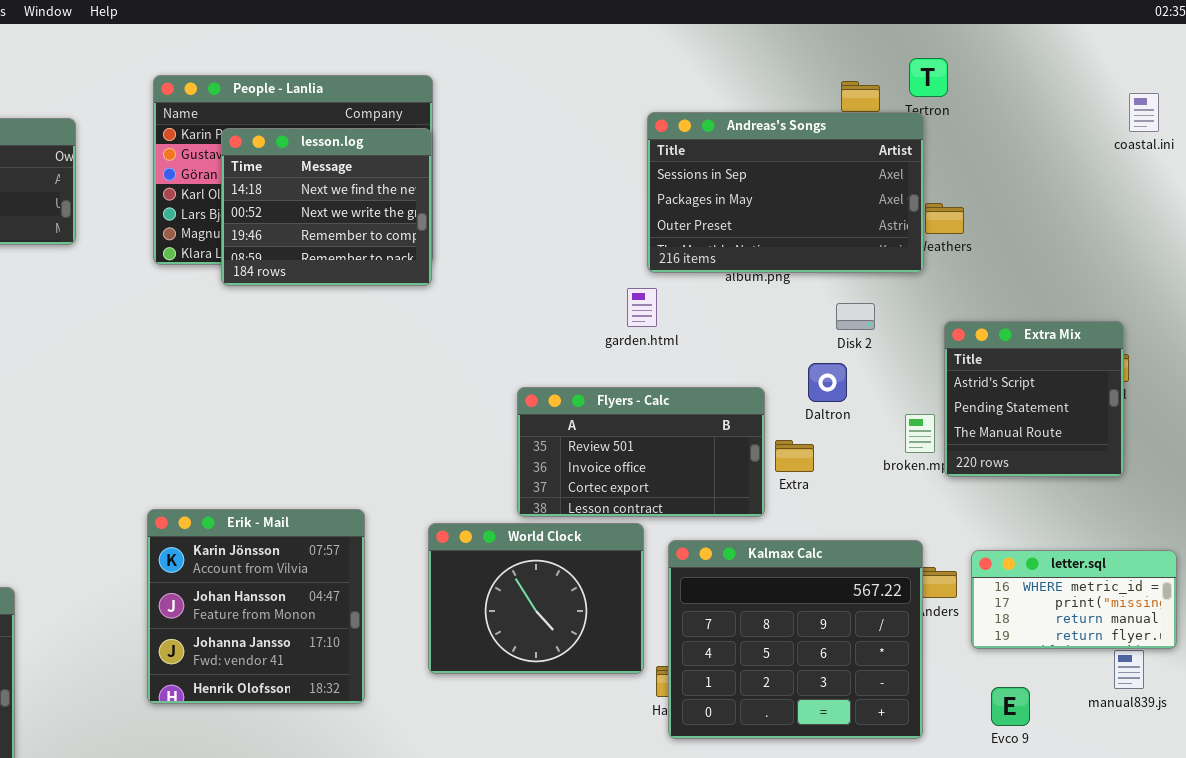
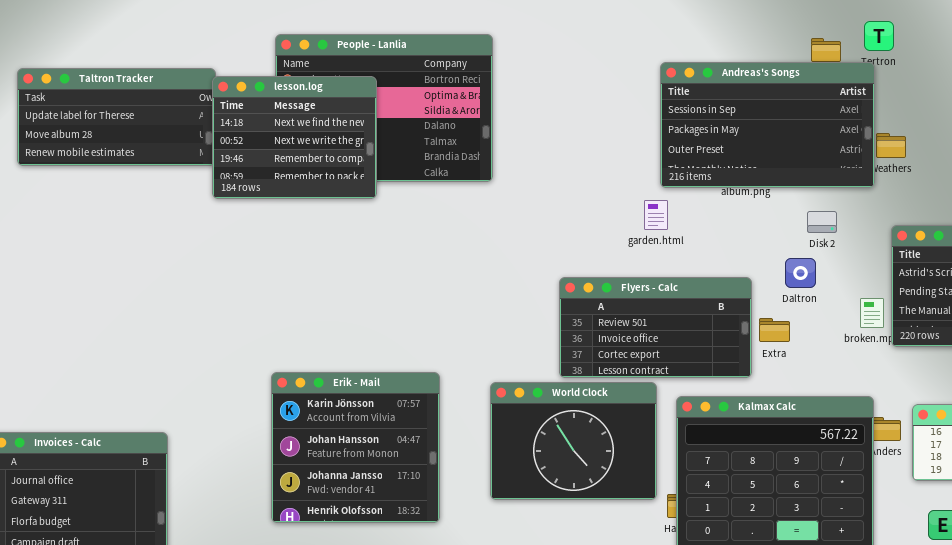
lesson.log: [221,128,432,286] -> [212,76,377,199], moved

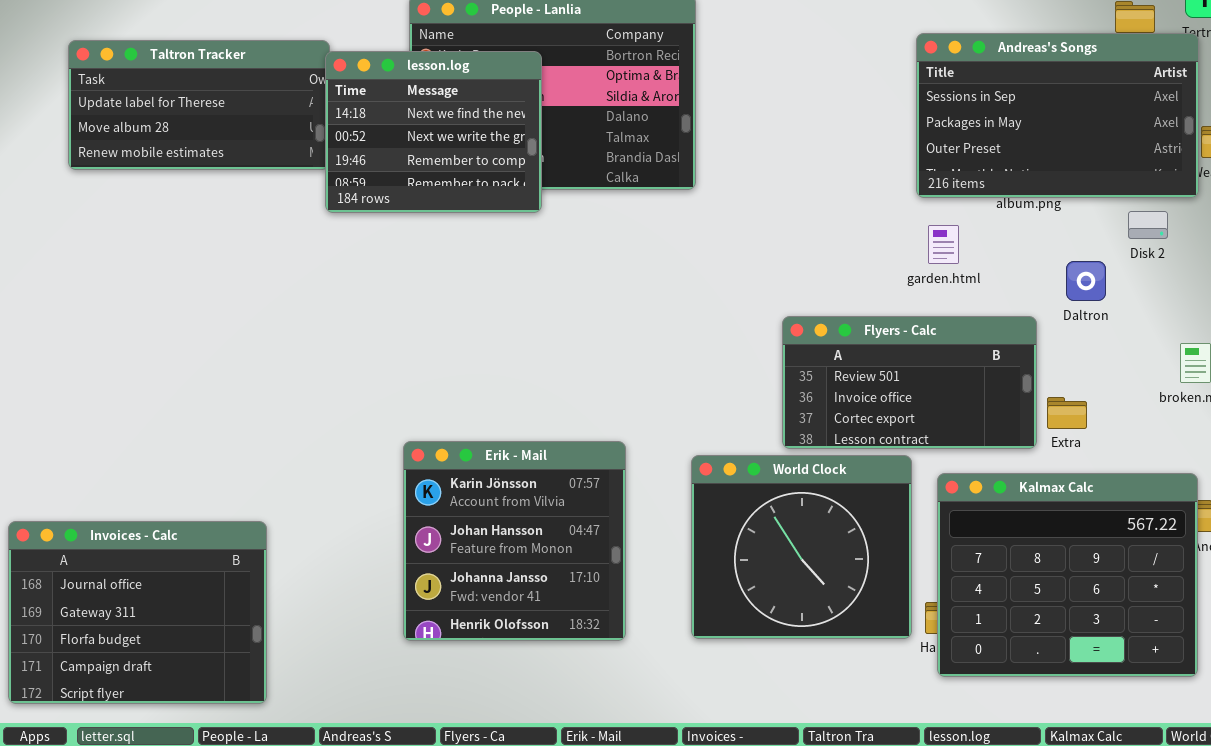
garden.html: [644,200,668,230] -> [928,225,959,264], moved
Disk 2: [807,211,837,233] -> [1128,211,1168,239], moved
Daltron: [785,258,816,288] -> [1066,261,1106,301], moved
Extra: [759,318,790,342] -> [1047,397,1087,429], moved
World Clock: [490,382,657,500] -> [691,455,912,639], resized

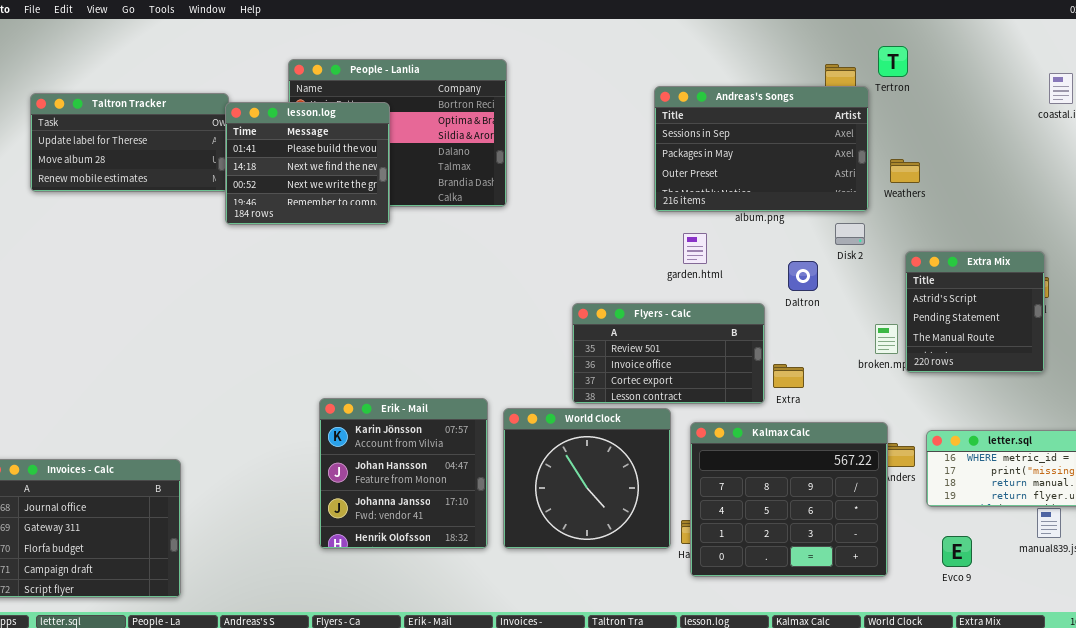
Andreas's Songs: [916,33,1199,198] -> [654,86,869,212], moved
lesson.log: [325,51,542,213] -> [225,102,390,225], scrolled up 1 row
Erik - Mail: [403,441,626,641] -> [319,398,488,549], moved

